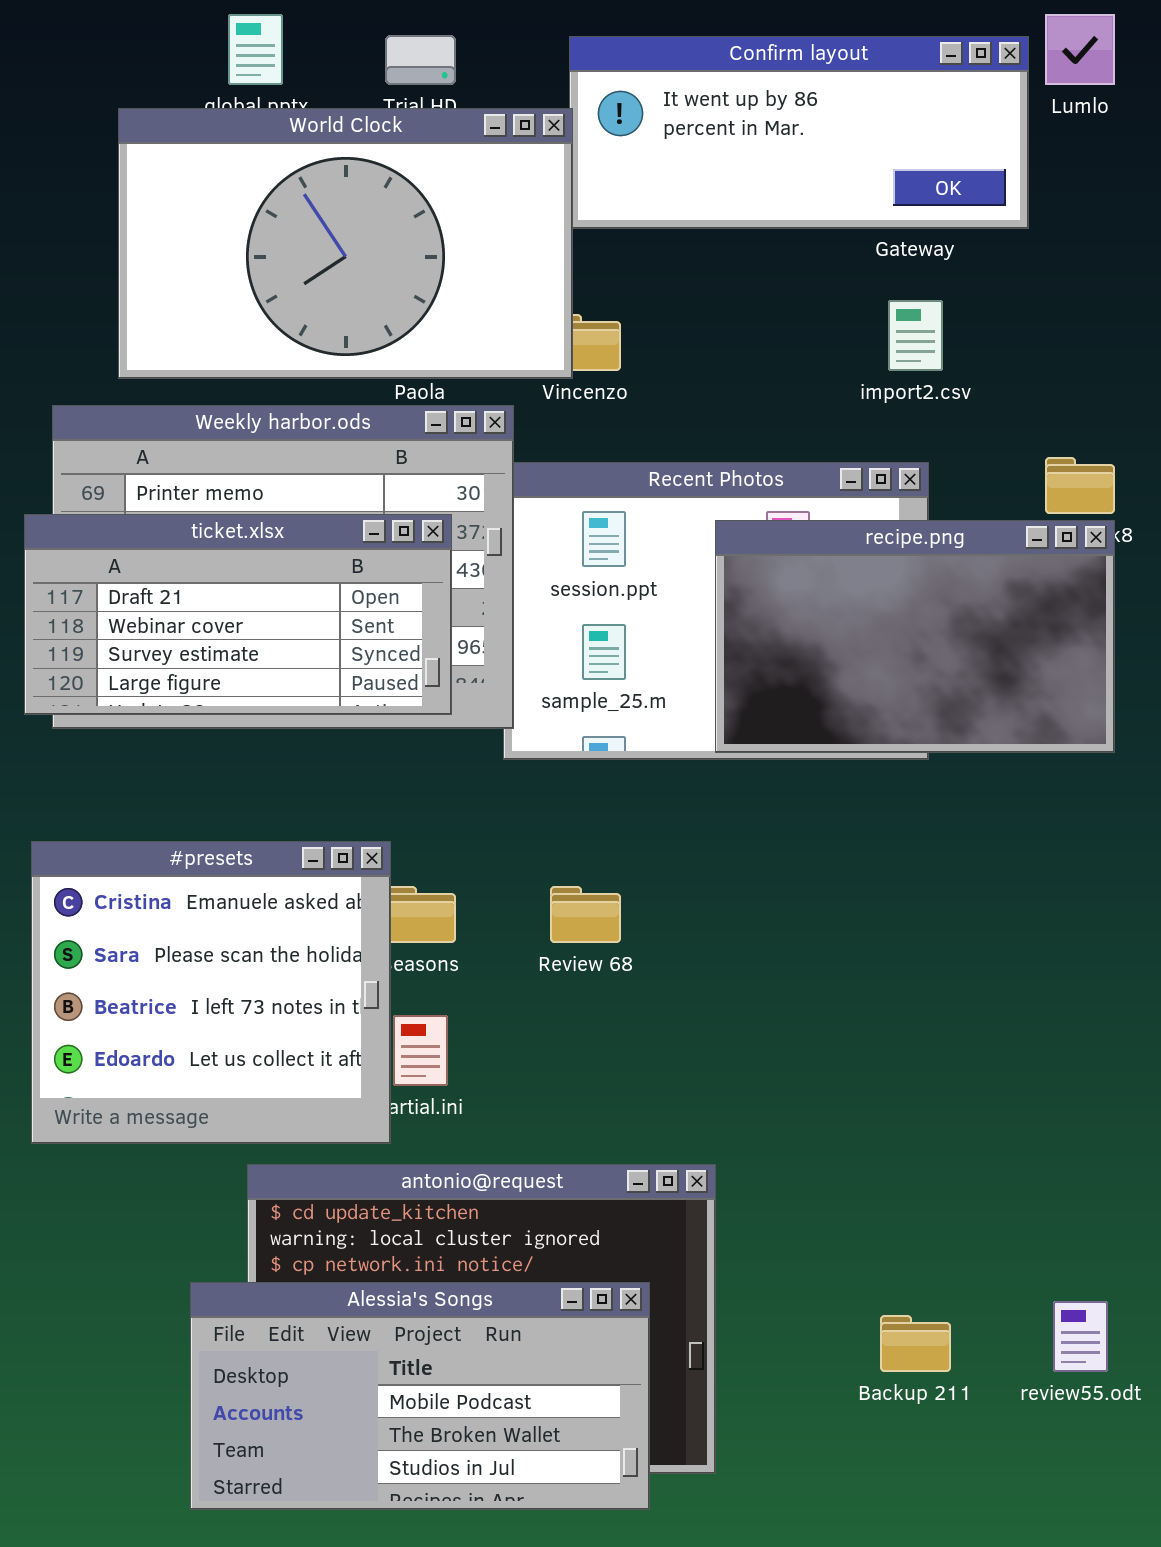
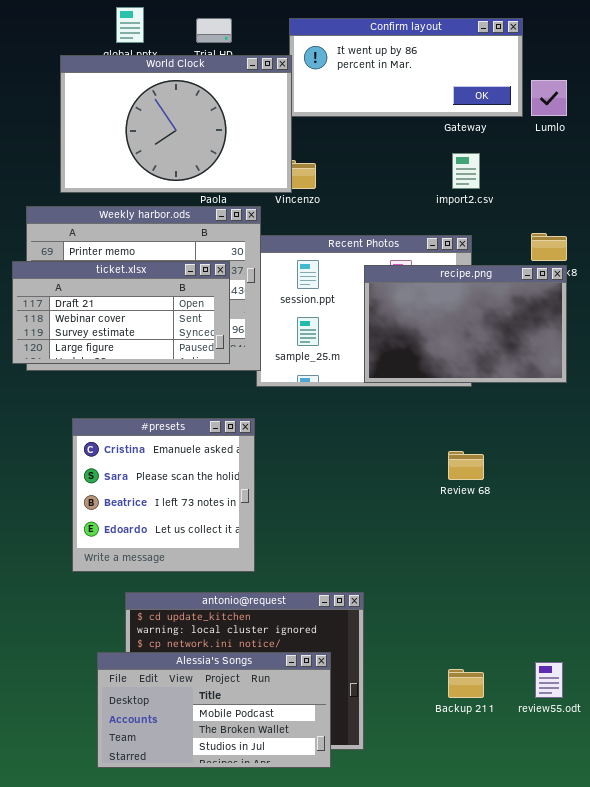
Lumlo: [1045,14,1115,85] -> [531,80,567,116], moved
#presets: [31,841,391,1144] -> [72,418,255,572], moved
Review 68: [550,886,621,943] -> [448,451,484,480], moved

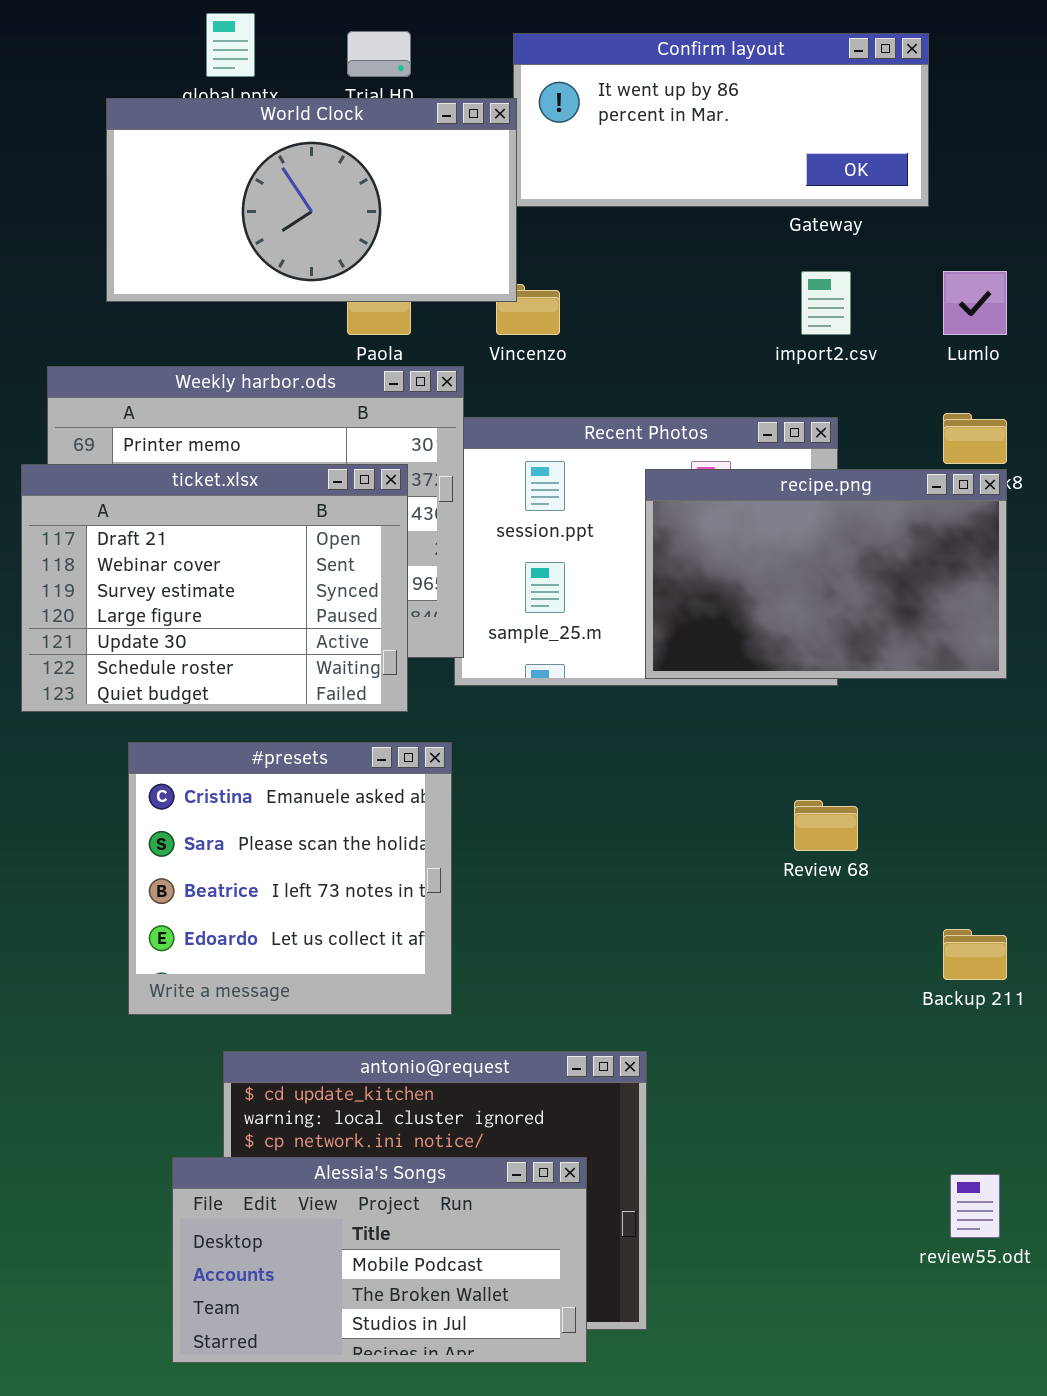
World Clock: [60,55,292,193] -> [106,98,517,302], resized
Lumlo: [531,80,567,116] -> [943,271,1007,335], moved
ticket.xlsx: [12,261,230,364] -> [21,464,408,712], resized
Backup 211: [448,669,484,698] -> [943,929,1007,980], moved

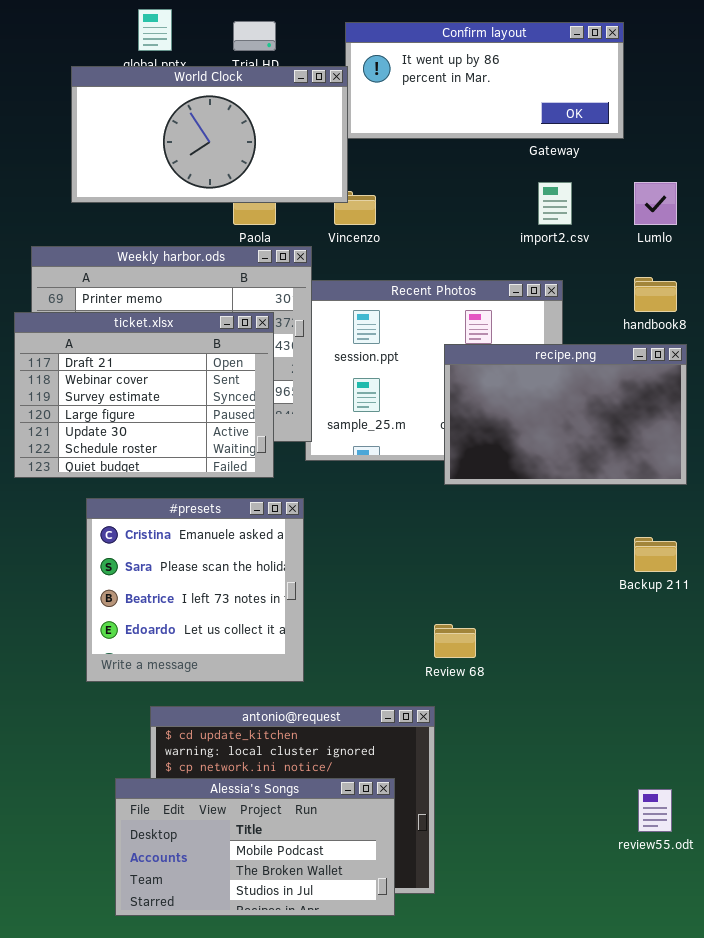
recipe.png: [645,469,1007,679] -> [444,344,687,485], moved
Review 68: [794,800,858,851] -> [434,624,476,658], moved
Backup 211: [943,929,1007,980] -> [634,537,677,572], moved

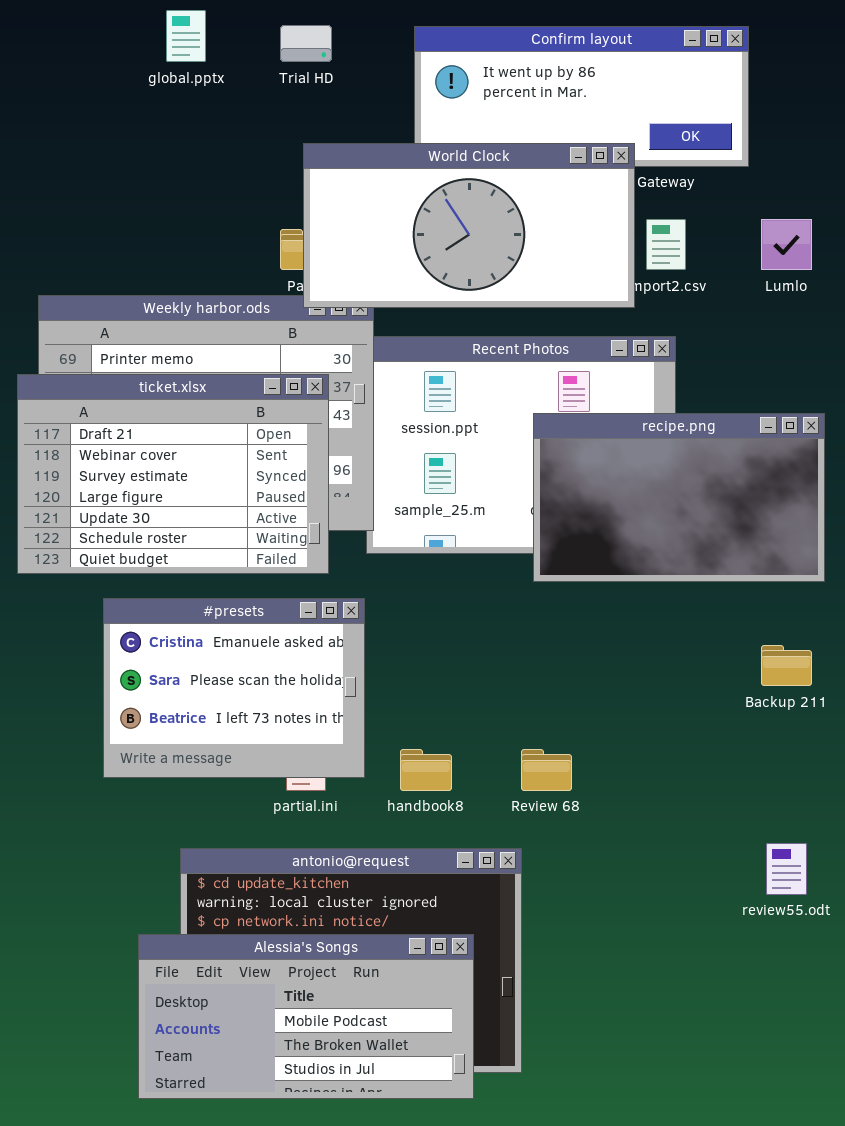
World Clock: [71,66,348,203] -> [303,143,635,308], moved
handbook8: [634,277,677,312] -> [400,749,452,791], moved
#presets: [86,498,304,682] -> [103,598,365,778], resized
review55.odt: [638,789,672,832] -> [766,843,807,895], moved

